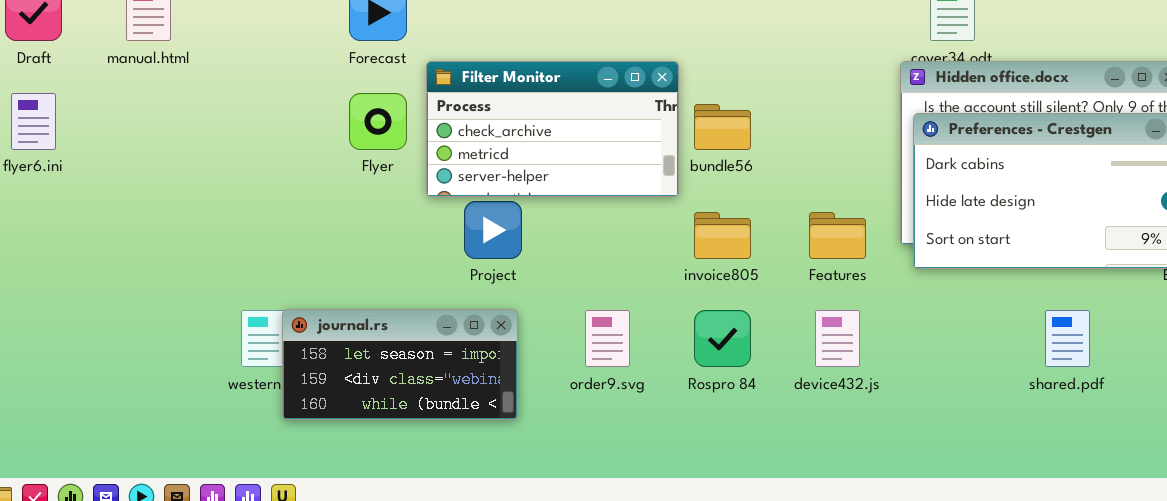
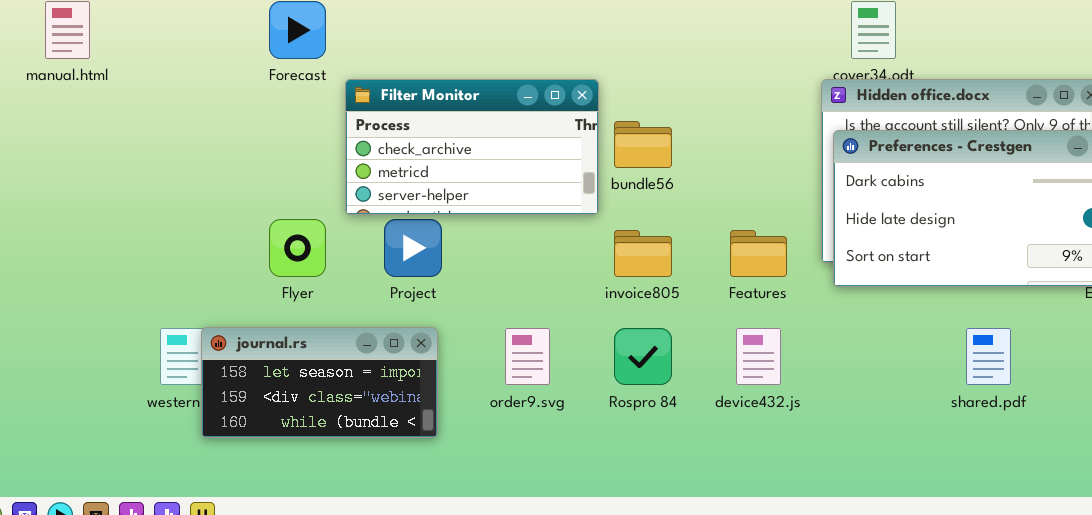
Flyer: [349,93,407,150] -> [269,219,326,277], moved

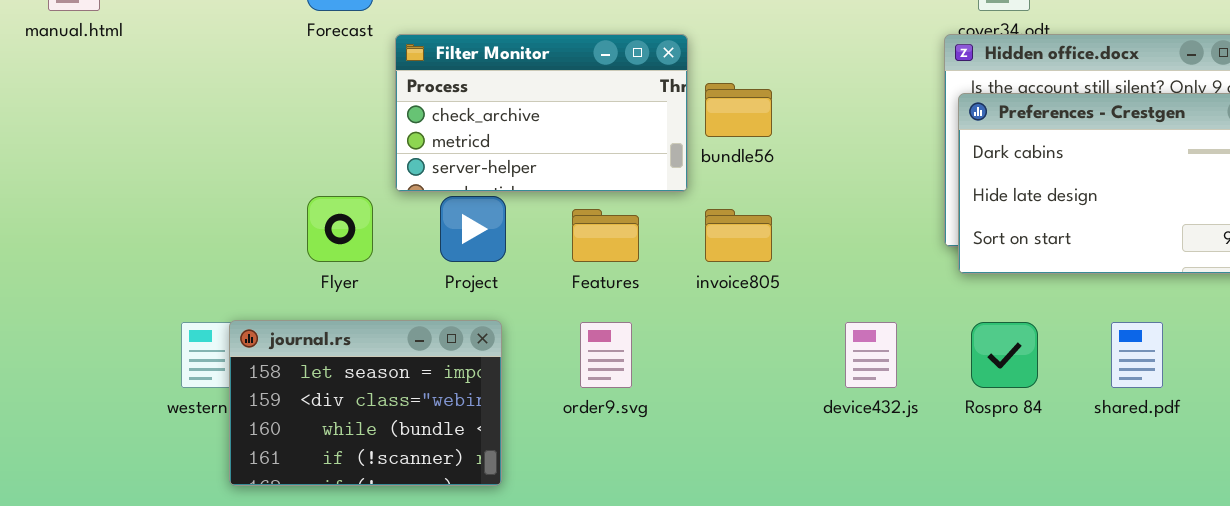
Features: [730,230,787,277] -> [572,209,639,262], moved
journal.rs: [201,327,438,438] -> [229,320,502,486], resized
Rospro 84: [614,328,672,385] -> [971,322,1038,388], moved

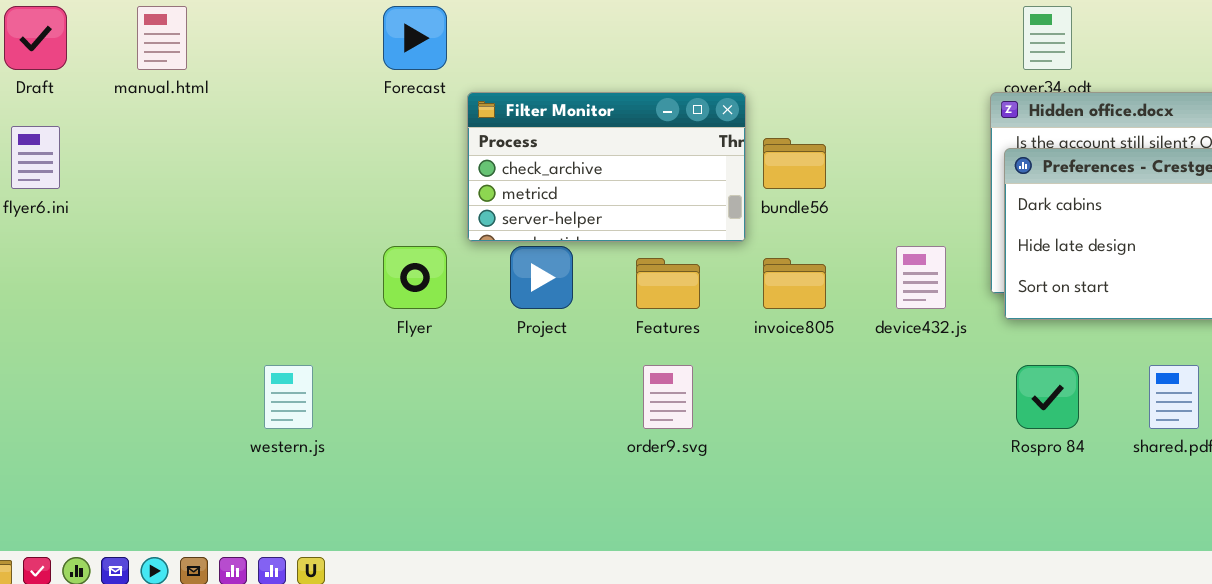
journal.rs: [229,320,502,486] -> none, closed
device432.js: [845,322,897,388] -> [896,246,946,309], moved

